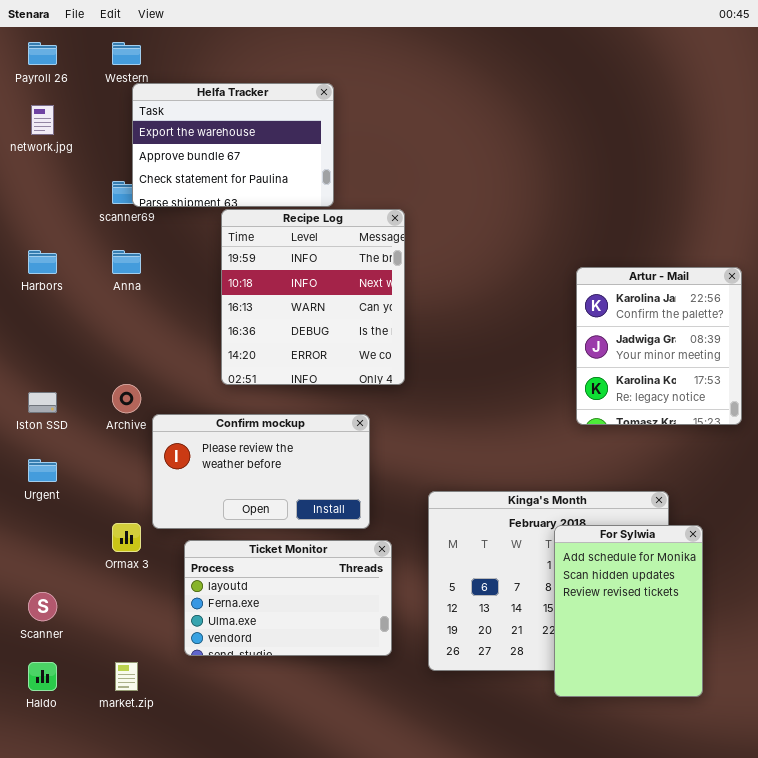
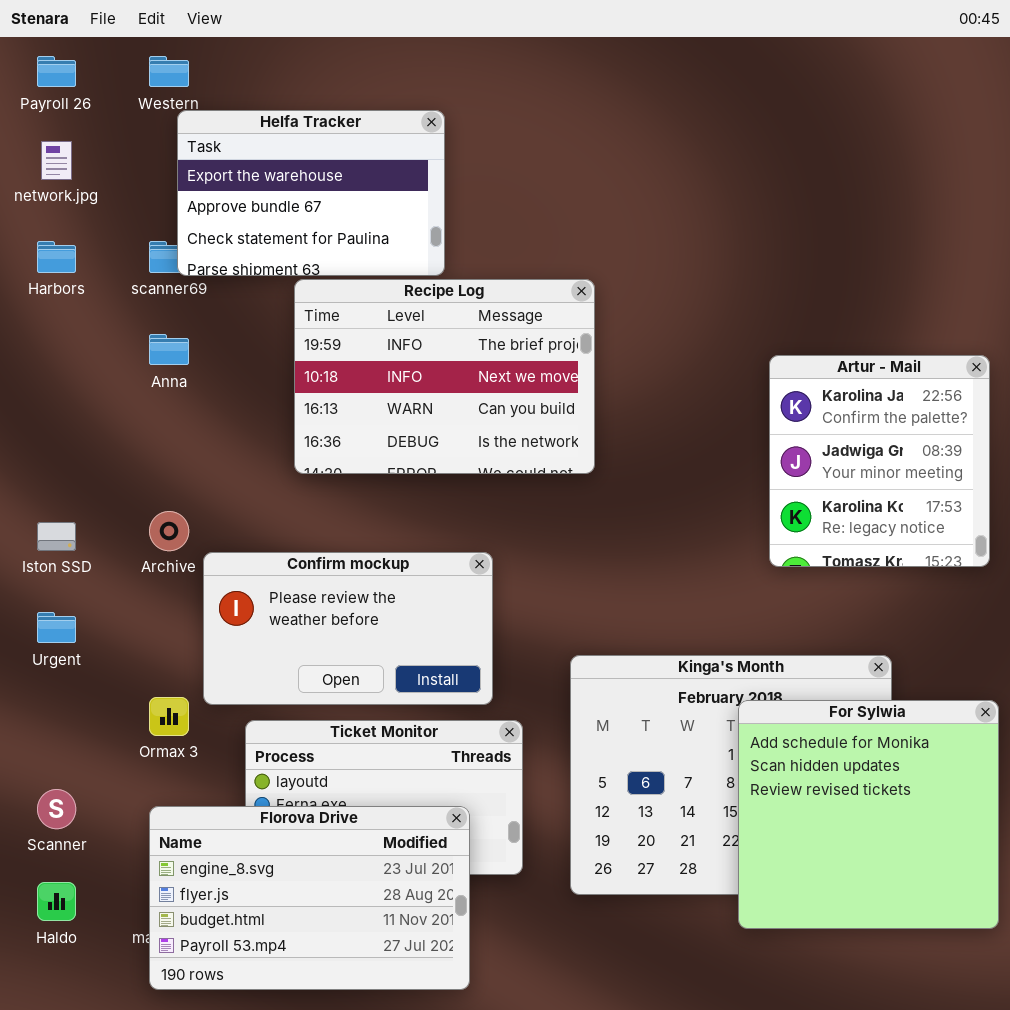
Recipe Log: [221,209,405,385] -> [294,279,595,474], resized
Harbors: [28,250,57,274] -> [37,241,76,273], moved
For Sylwia: [554,525,703,697] -> [738,700,999,929], resized
Florova Drive: none -> [149,806,470,990], opened

